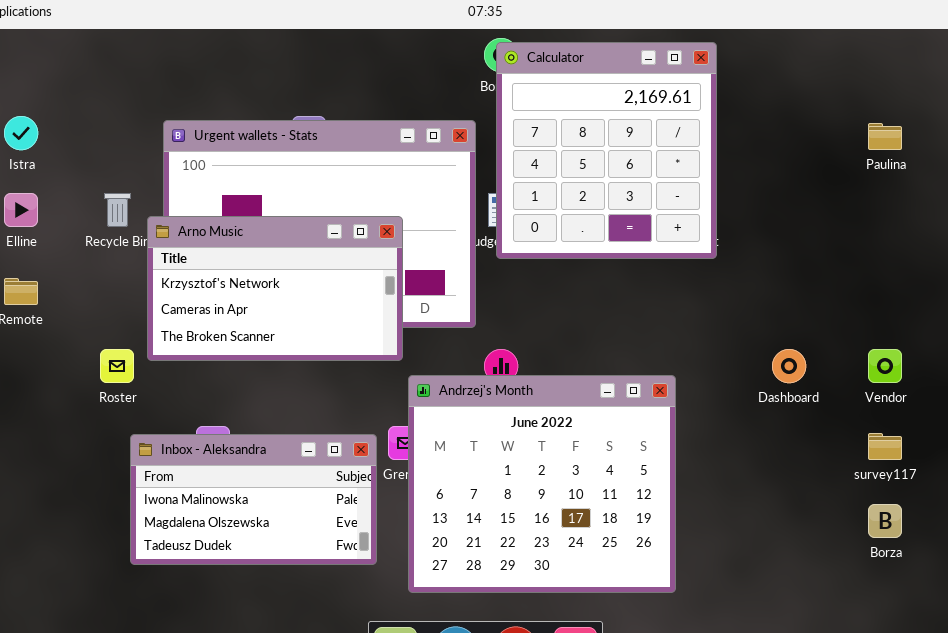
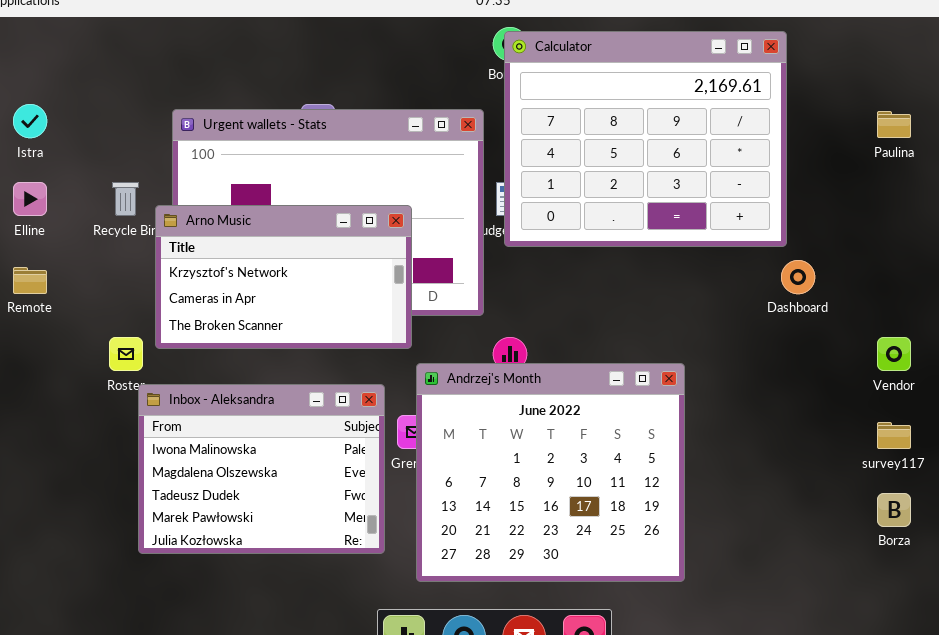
Calculator: [496,42,717,259] -> [504,31,787,247], resized
Dashboard: [772,349,806,383] -> [781,260,815,294], moved
Inbox - Aleksandra: [130,434,377,565] -> [138,384,385,554], resized

